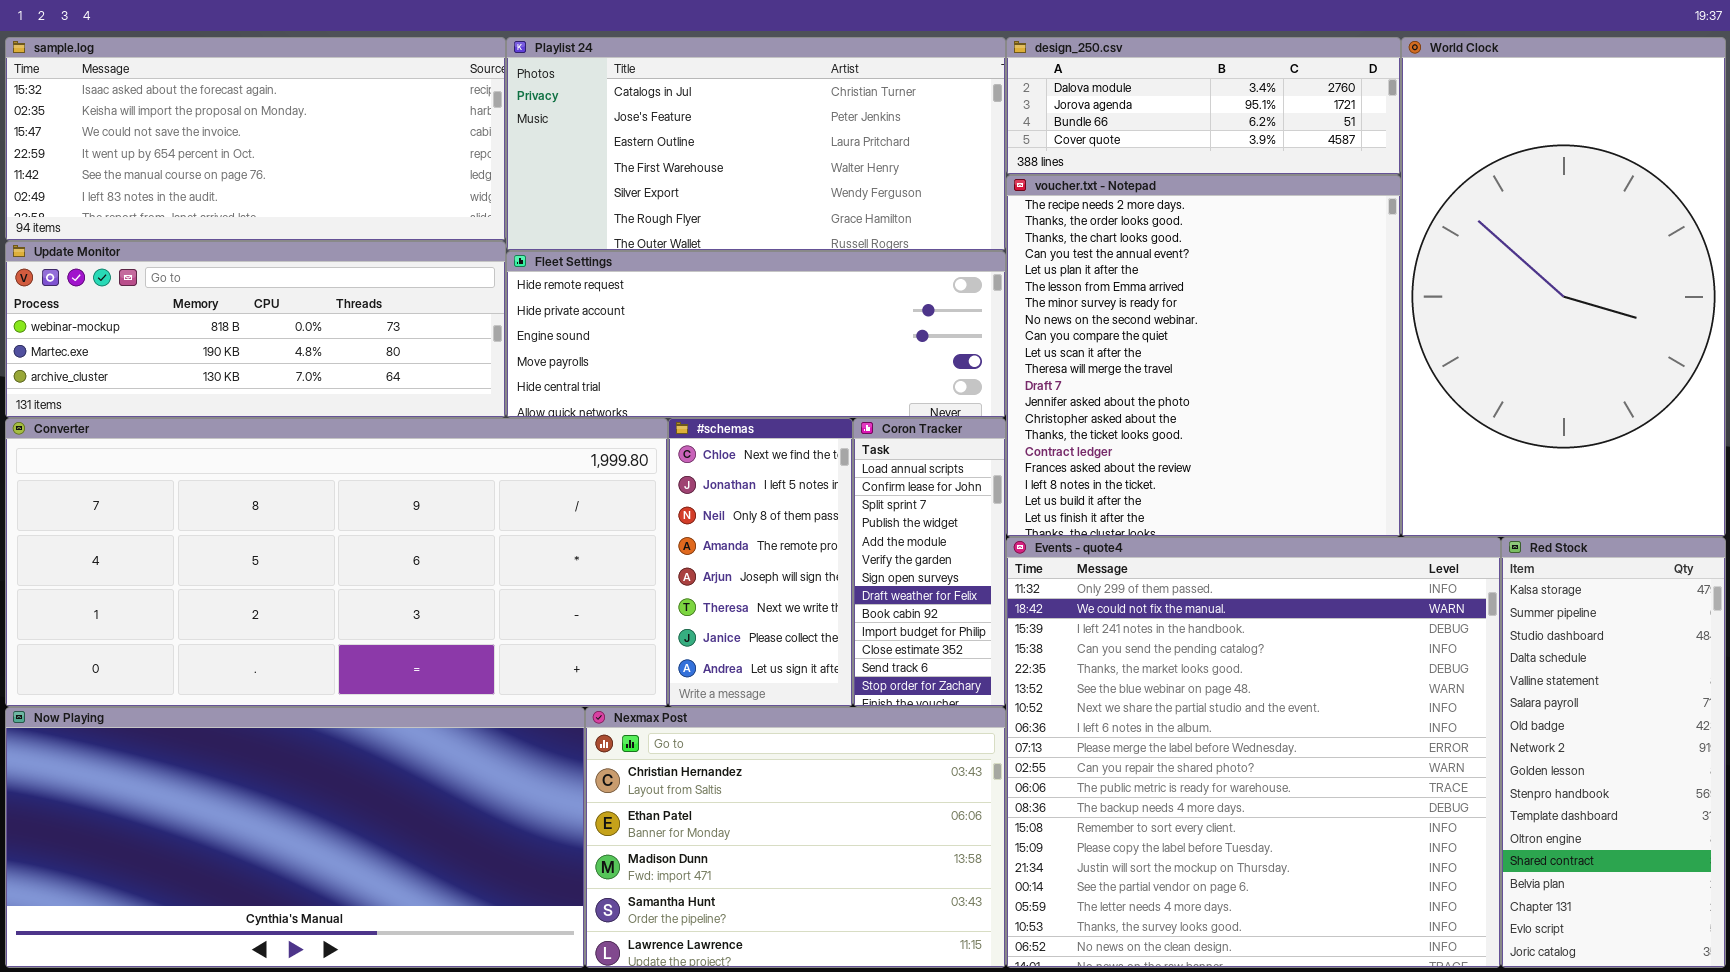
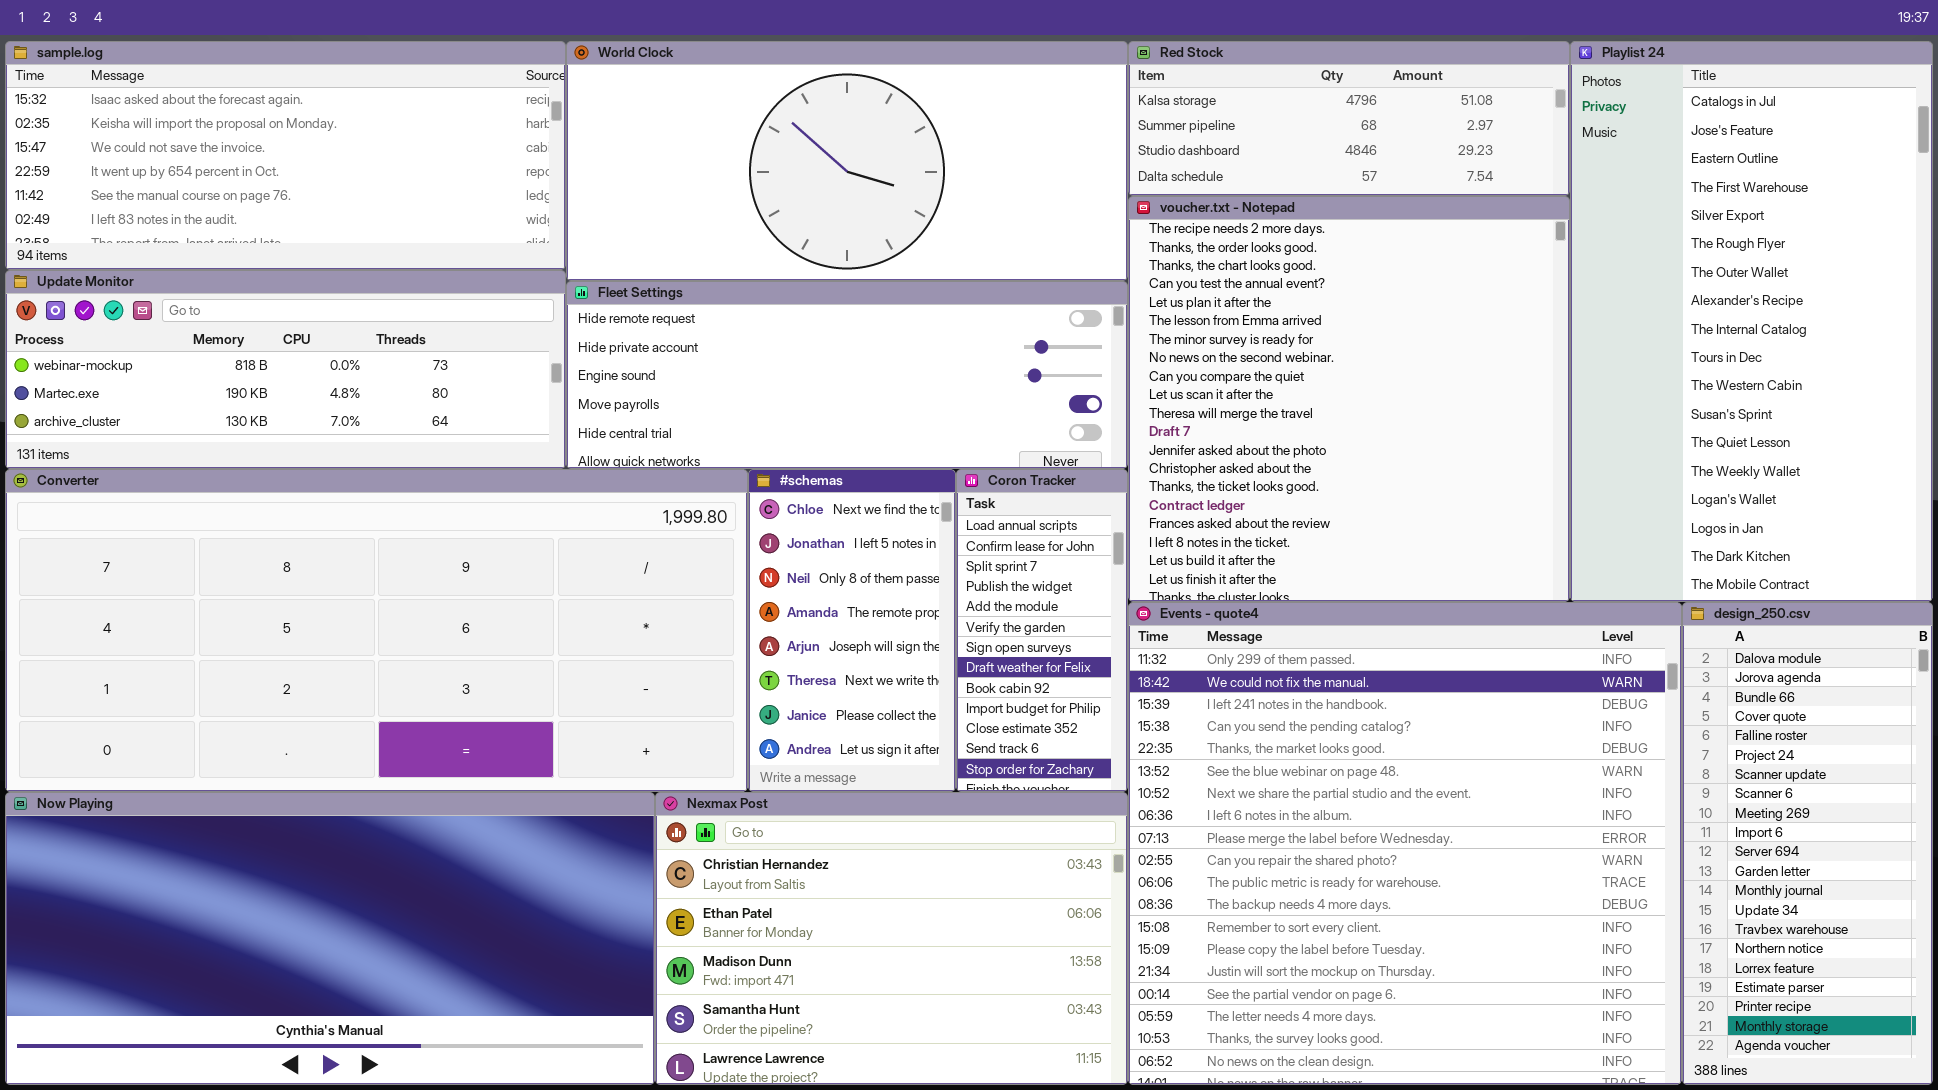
Playlist 24: [506,37,1006,251] -> [1570,41,1933,602], moved, resized
design_250.csv: [1006,37,1401,175] -> [1682,602,1933,1085], moved, resized
World Clock: [1401,37,1726,537] -> [566,41,1128,281], moved, resized
Red Stock: [1501,537,1726,968] -> [1128,41,1570,196], moved, resized

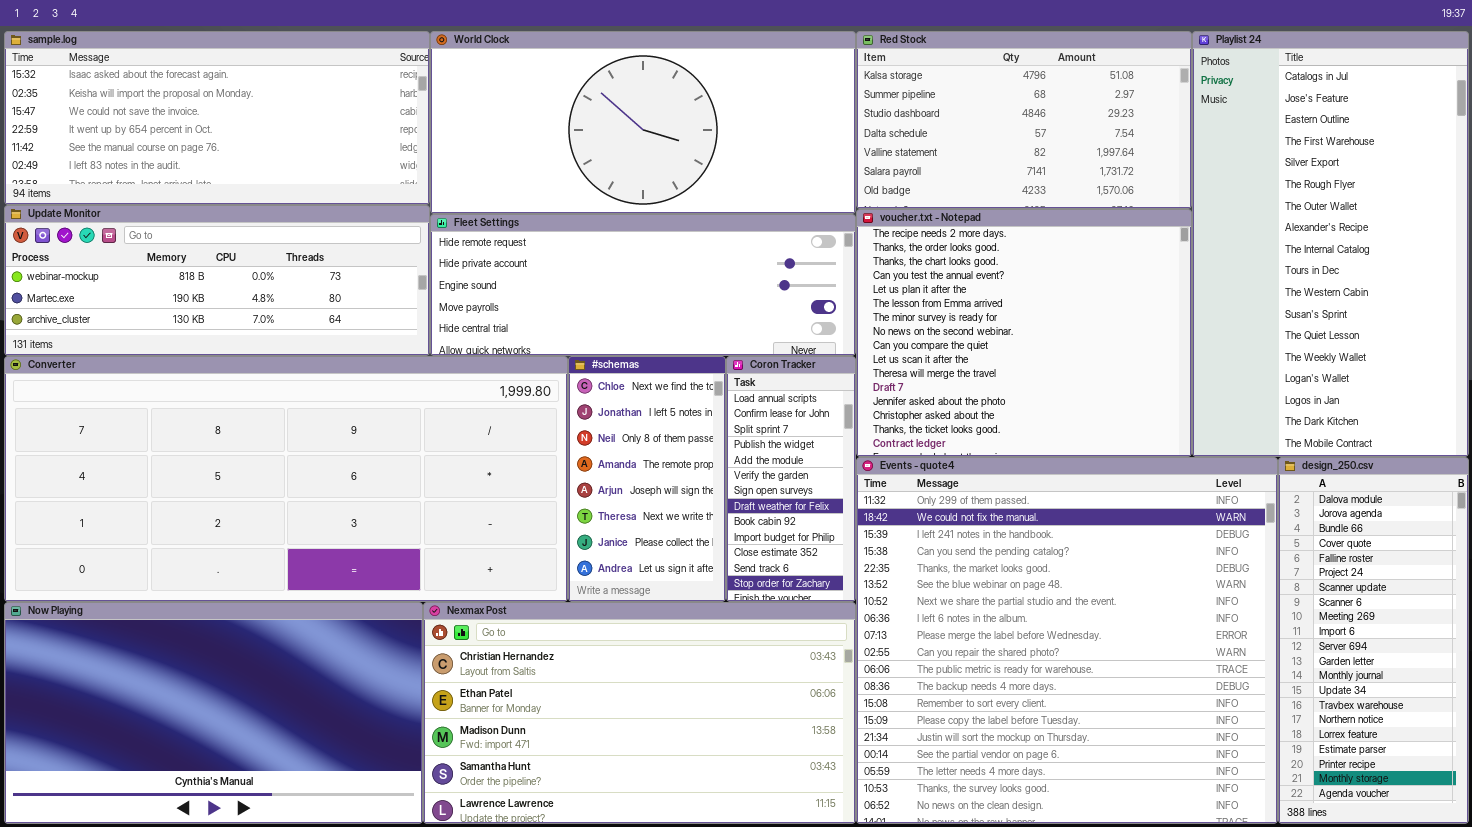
Red Stock: [1128,41,1570,196] -> [856,31,1192,209], resized
voucher.txt - Notepad: [1128,196,1570,602] -> [856,209,1192,457], resized
Now Playing: [5,792,655,1085] -> [4,602,423,824], resized
Nexmax Post: [655,792,1128,1085] -> [423,602,856,824], resized

